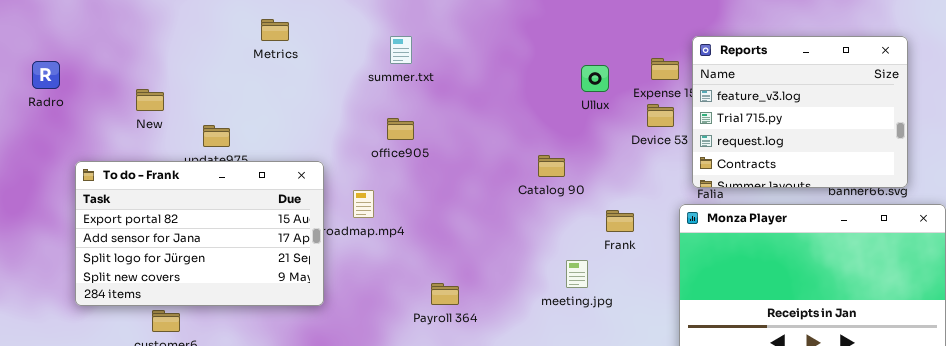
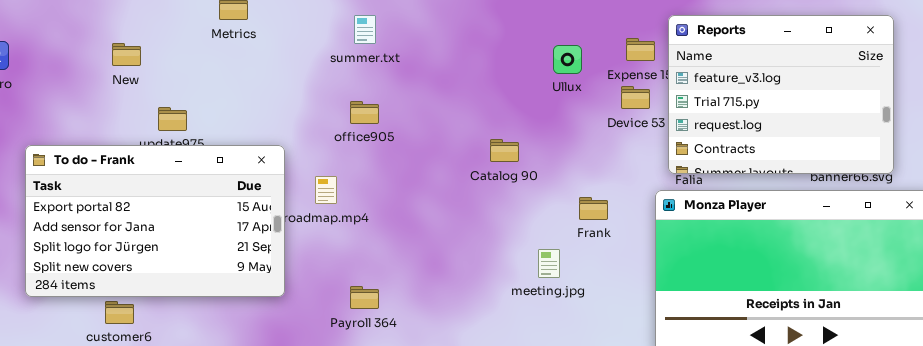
New: [136,89,164,111] -> [112,43,141,66], moved
Catalog 90: [538,155,565,177] -> [490,139,519,162], moved
Payroll 364: [431,283,459,305] -> [350,286,379,309], moved

